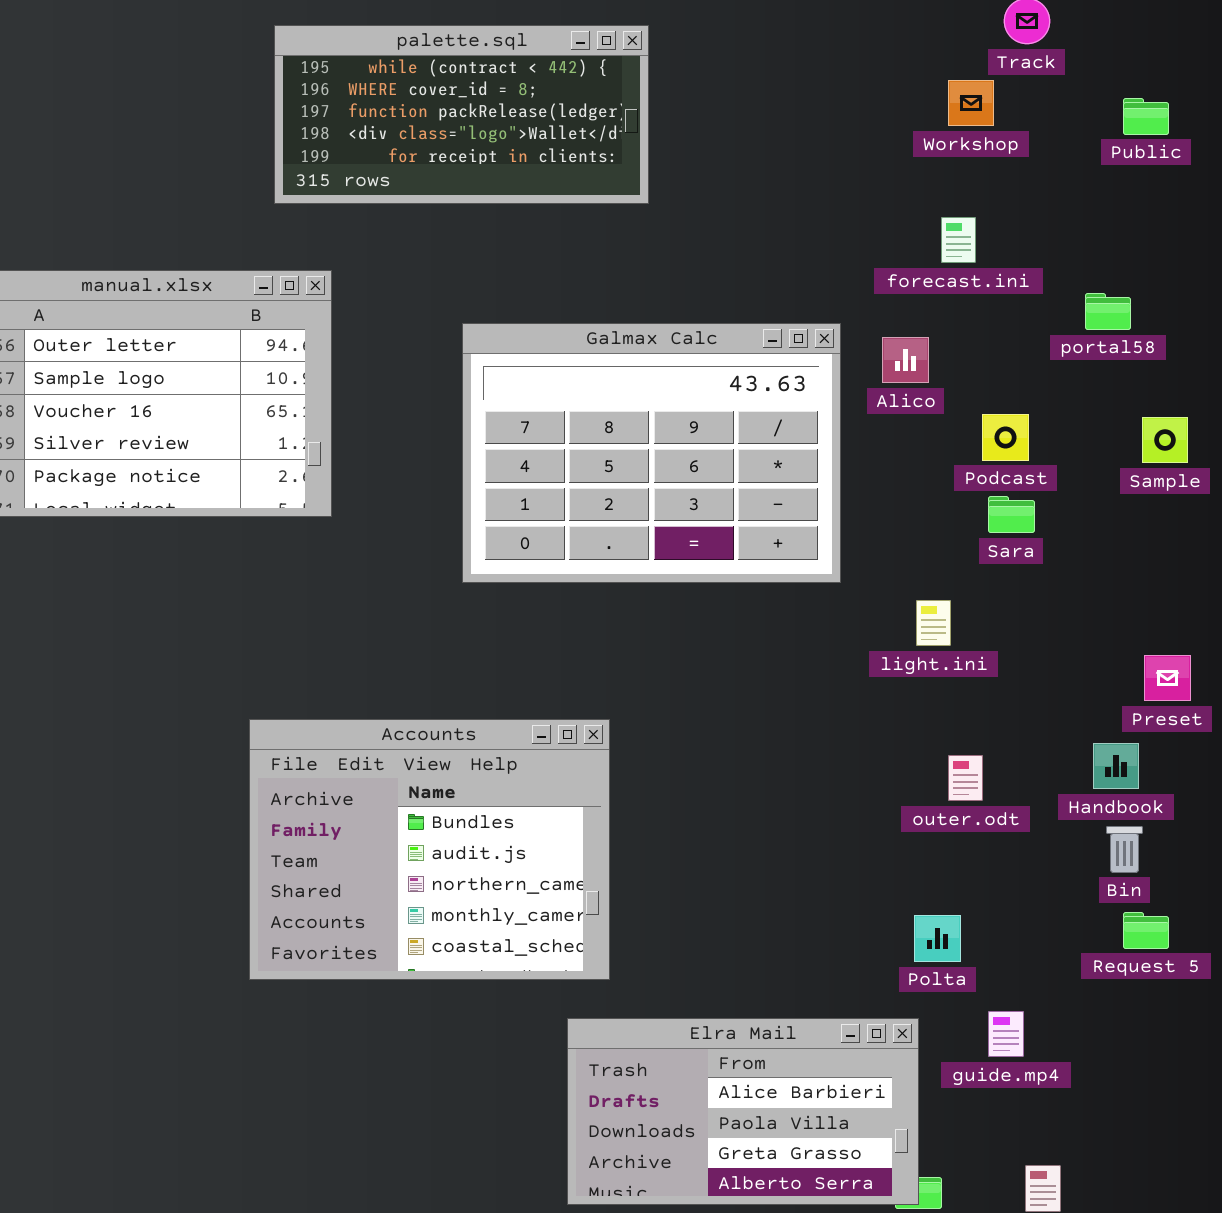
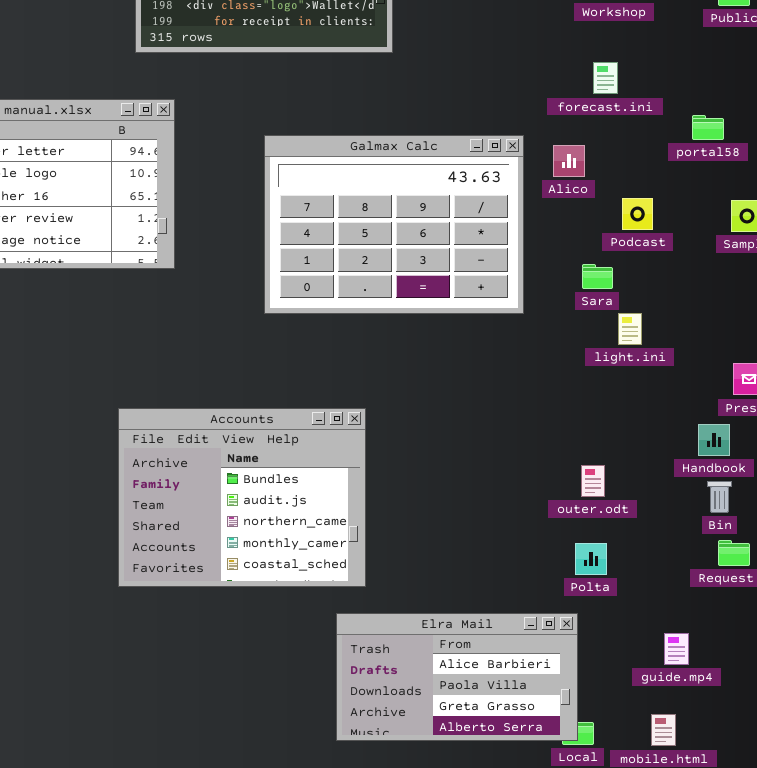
Sara: [988,496,1035,533] -> [582,264,613,289], moved
light.ini: [916,600,951,646] -> [618,313,642,345], moved
outer.odt: [948,755,983,801] -> [581,465,605,497], moved
guide.mp4: [988,1011,1024,1057] -> [664,633,689,665], moved

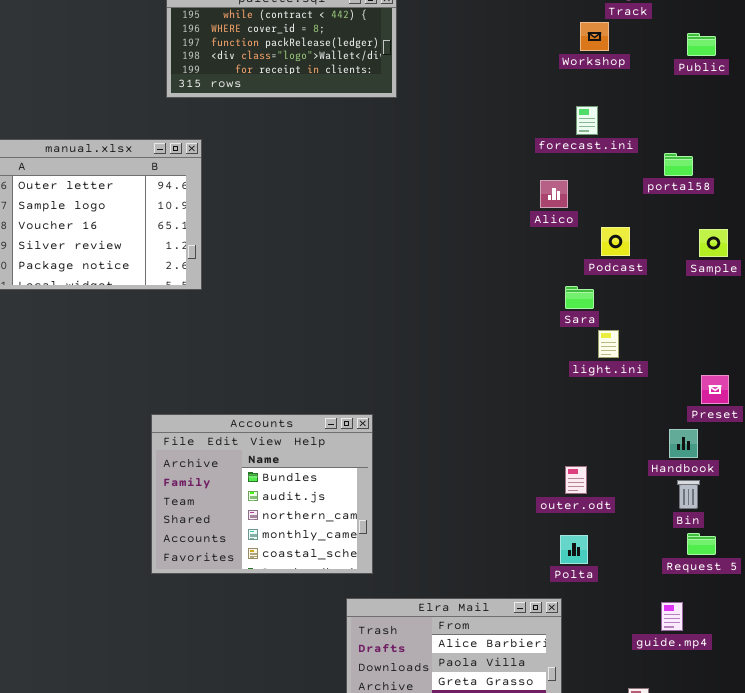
Galmax Calc: [264,135,524,314] -> none, closed
guide.mp4: [664,633,689,665] -> [661,602,683,631], moved

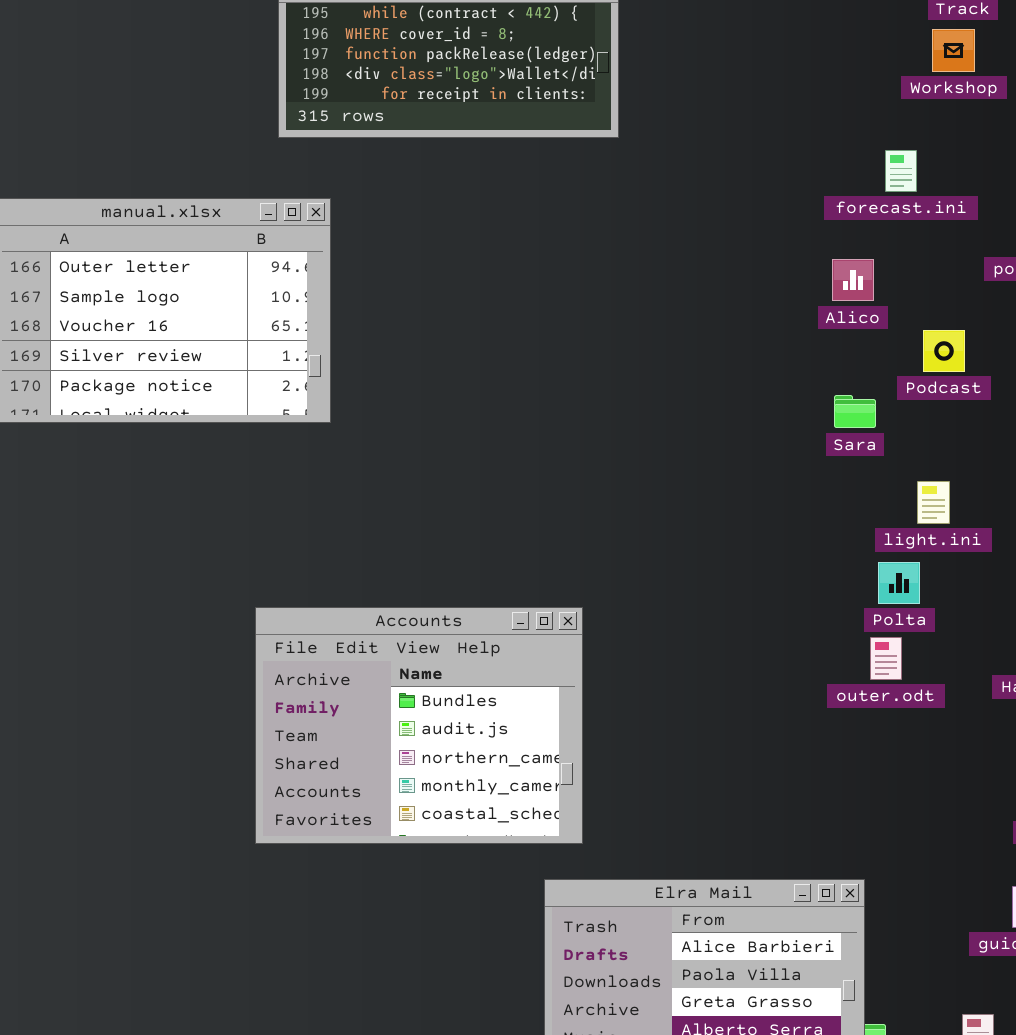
Workshop: [580,22,609,51] -> [932,29,975,72], moved
Sara: [565,286,594,309] -> [834,395,876,428], moved
outer.odt: [565,466,587,494] -> [870,637,902,680], moved
Polta: [560,535,588,564] -> [878,562,920,604], moved

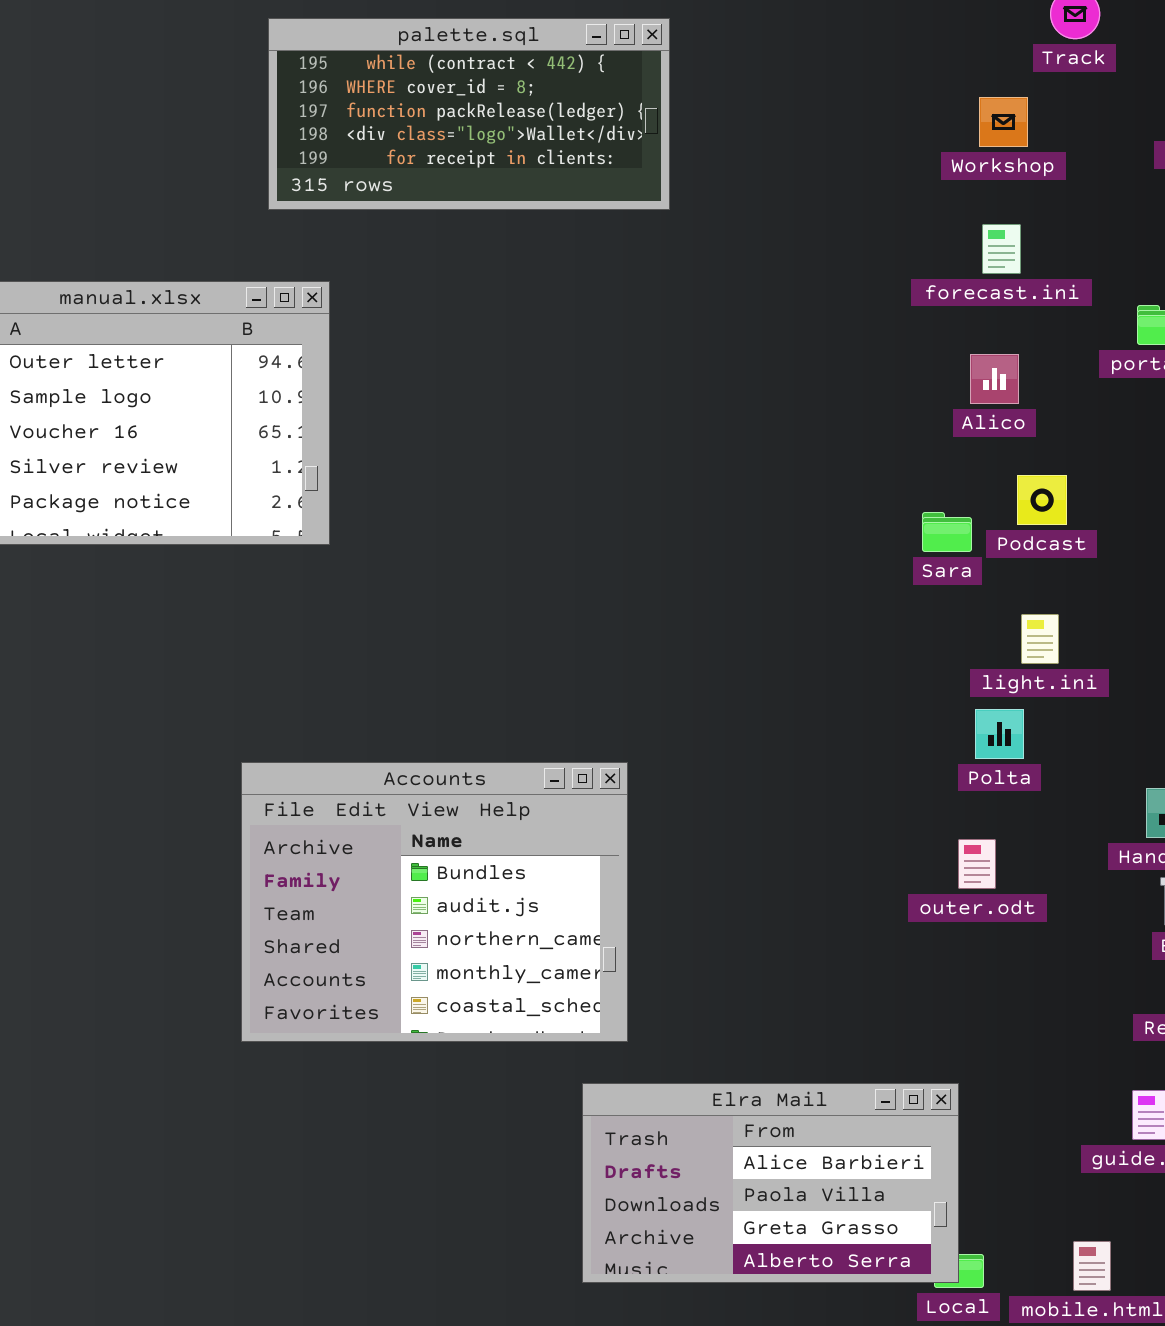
Workshop: [932,29,975,72] -> [979,97,1028,147], moved
Alico: [832,259,874,301] -> [970,354,1019,404], moved
Podcast: [923,330,965,372] -> [1017,475,1067,525], moved
outer.odt: [870,637,902,680] -> [958,839,996,889], moved

